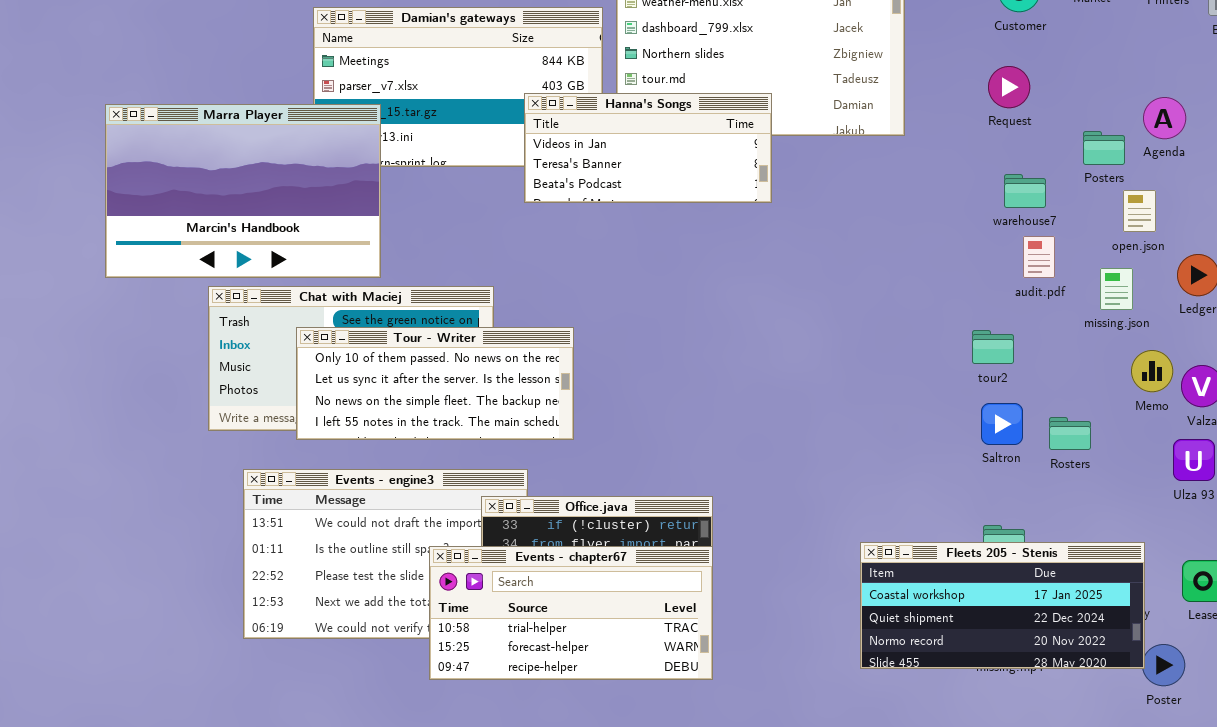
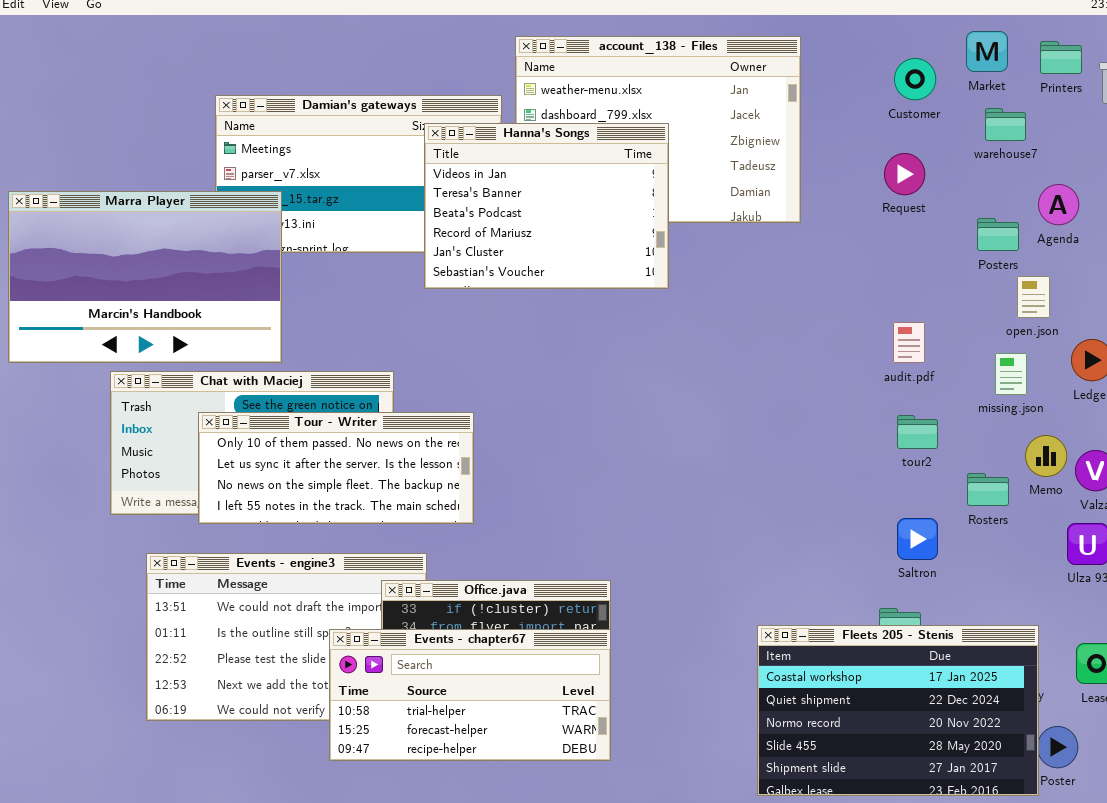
Hanna's Songs: [524,93,772,203] -> [424,123,669,289], resized
warehouse7: [1004,174,1046,208] -> [985,108,1026,141], moved
audit.pdf: [1023,236,1055,278] -> [893,322,925,363], moved
tour2: [972,330,1014,364] -> [897,415,938,449], moved
Saltron: [981,403,1023,445] -> [897,518,938,560], moved
Rosters: [1049,417,1091,450] -> [967,473,1009,506], moved
Fleets 205 - Stenis: [860,542,1145,669] -> [757,625,1039,796], resized

